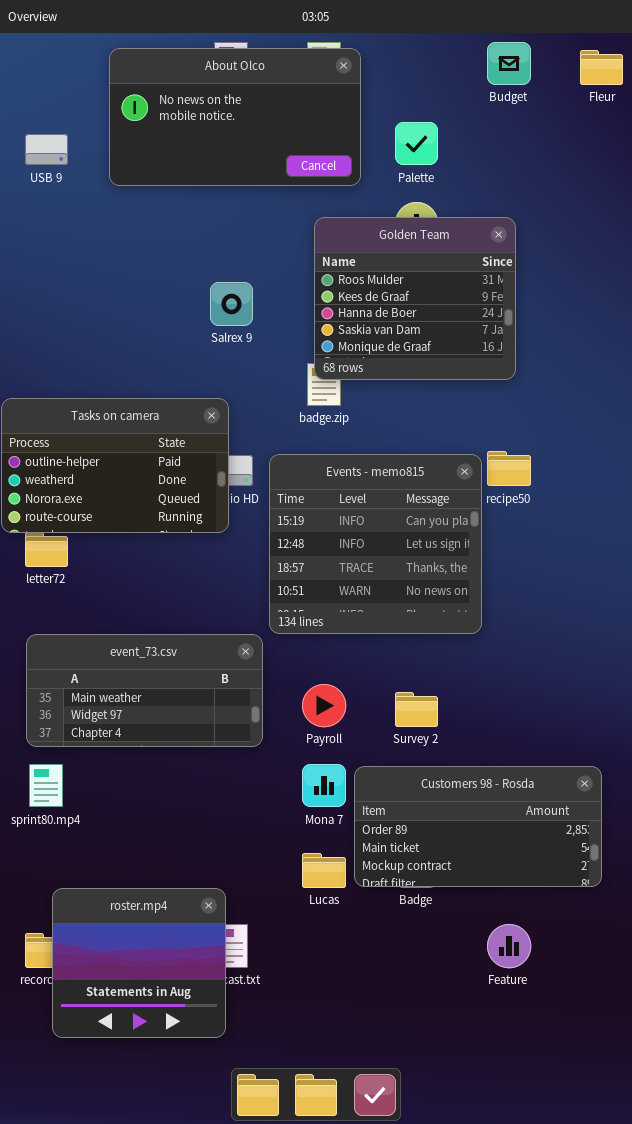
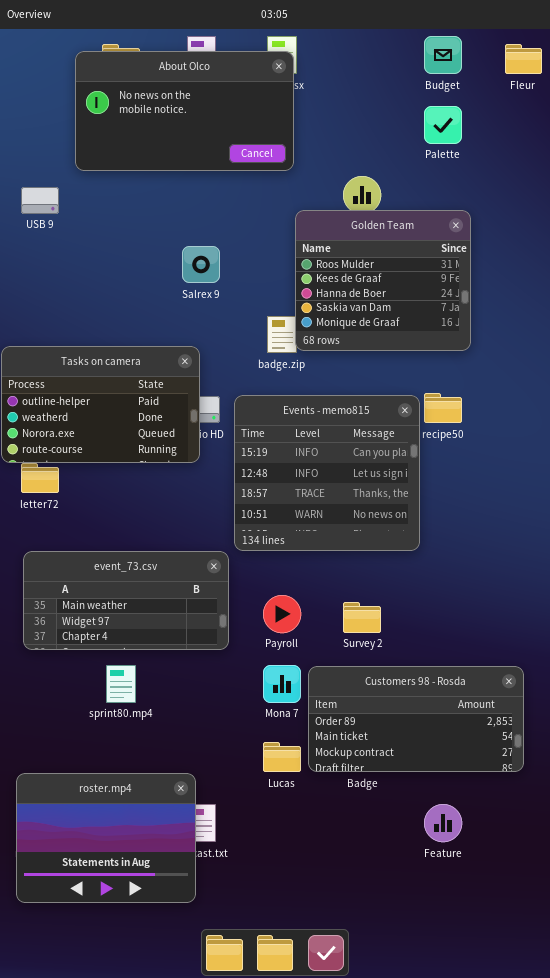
About Olco: [109,48,361,186] -> [75,51,294,171], moved
Palette: [395,122,438,165] -> [424,106,462,144], moved
USB 9: [25,134,68,165] -> [21,187,59,214], moved
Golden Team: [314,217,516,380] -> [295,210,471,351], moved
sprint80.mp4: [29,764,63,807] -> [106,665,136,703], moved
roster.mp4: [52,888,226,1038] -> [16,773,196,903], resized

